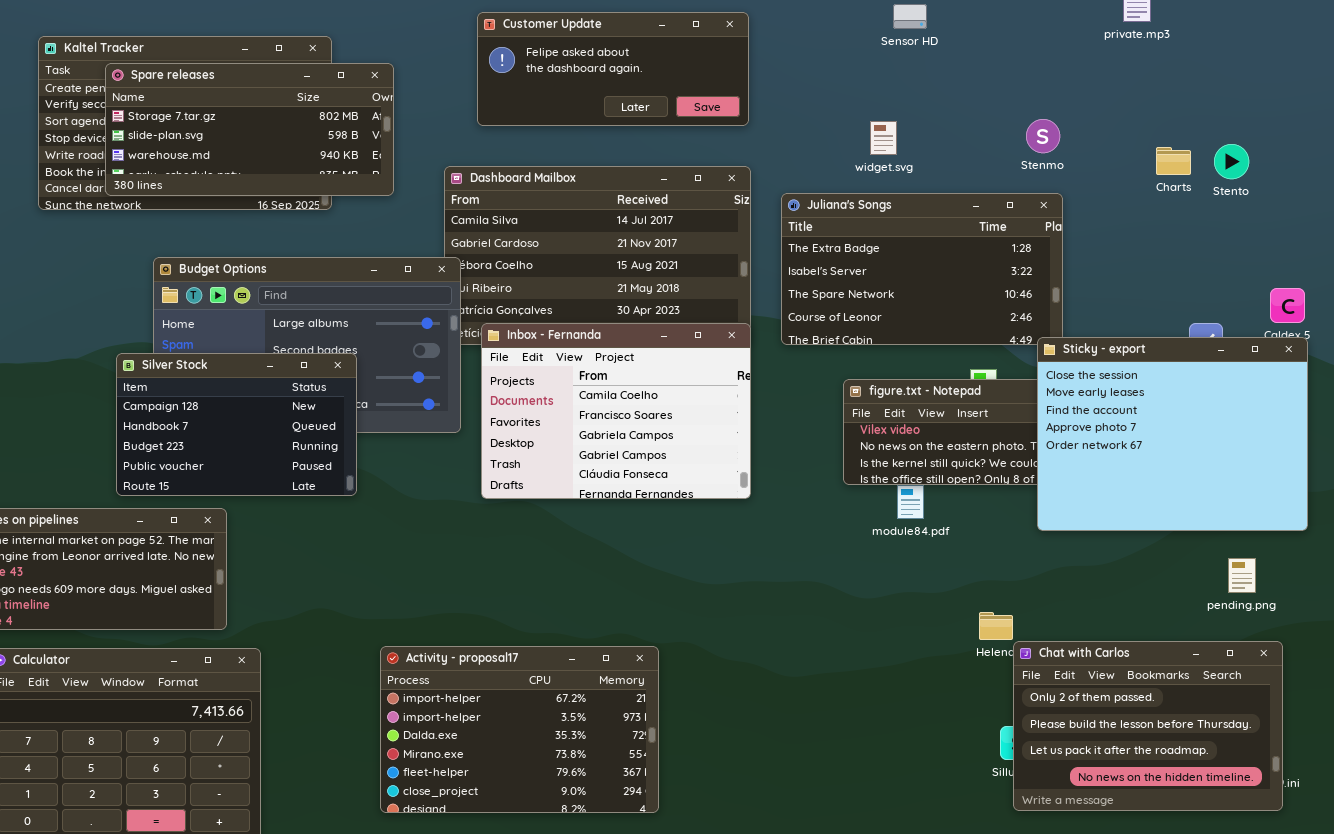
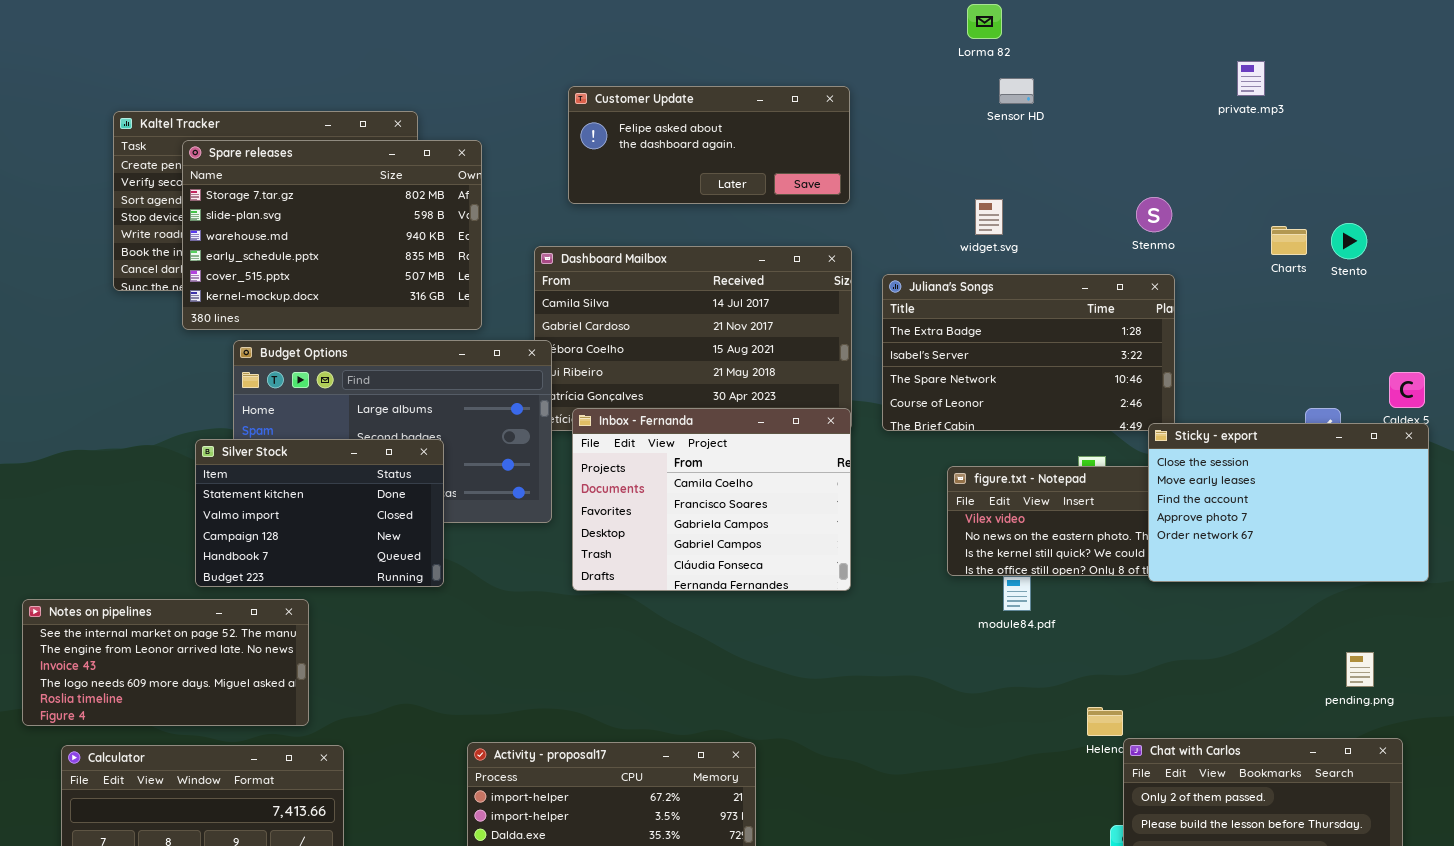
Spare releases: [105,63,394,196] -> [182,140,482,330], resized
Sticky - export: [1037,337,1308,531] -> [1148,423,1429,582], resized
Silver Stock: [116,353,357,496] -> [195,439,444,587], scrolled up 2 rows

